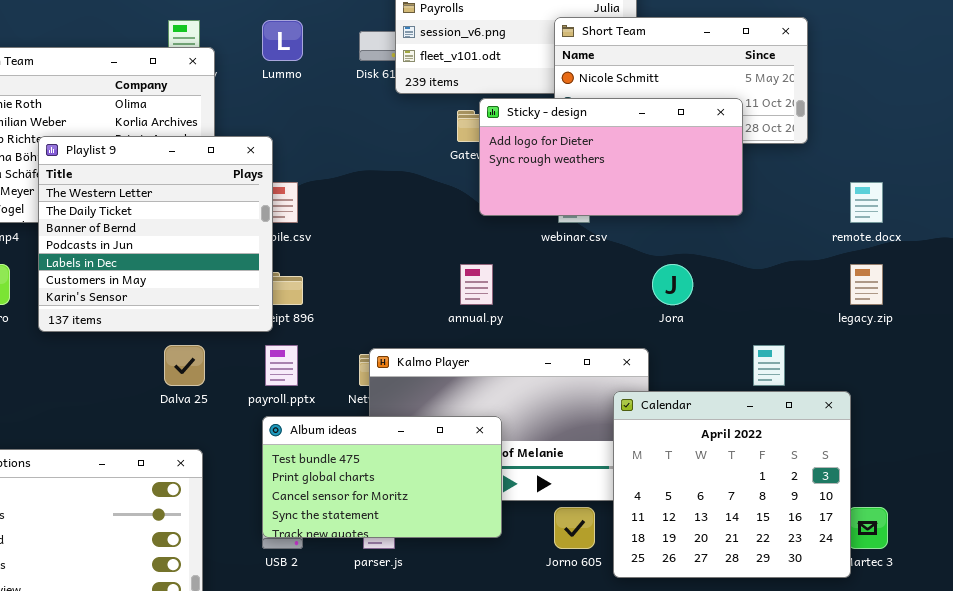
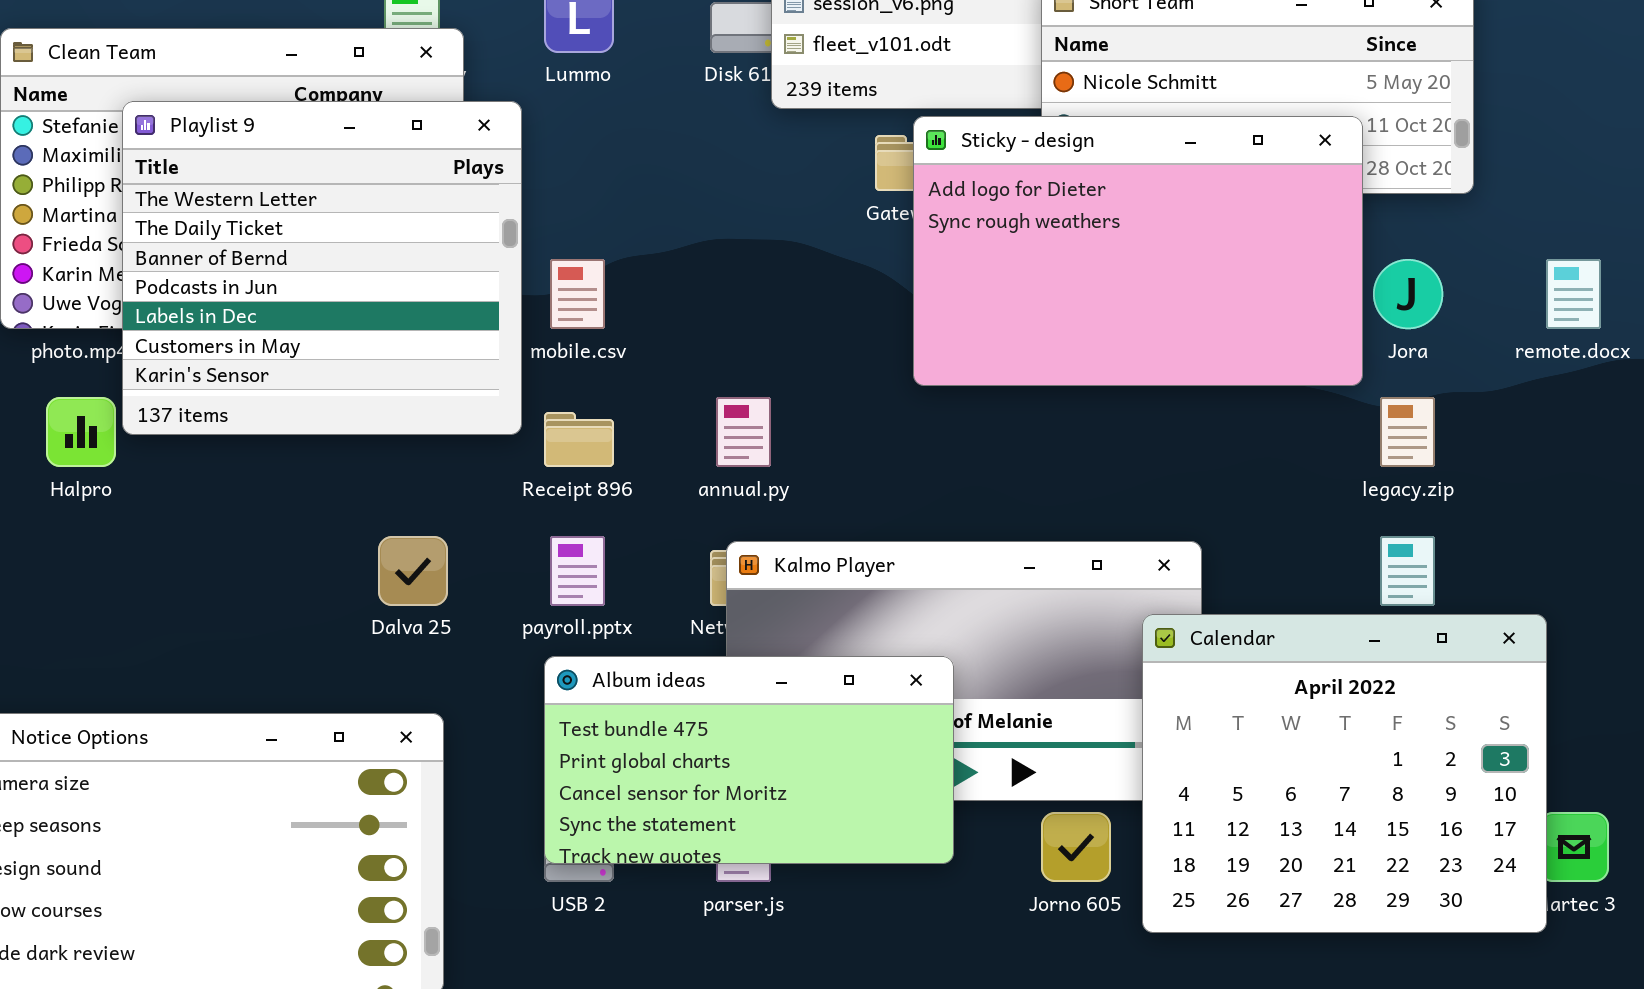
Sticky - design: [479,98,743,216] -> [913,116,1363,386], resized
Playlist 9: [38,136,273,332] -> [122,101,522,435], moved
annual.py: [460,264,493,305] -> [716,397,771,467], moved
Jora: [652,264,693,305] -> [1373,259,1443,329], moved
legacy.zip: [850,264,883,305] -> [1380,397,1435,467], moved

